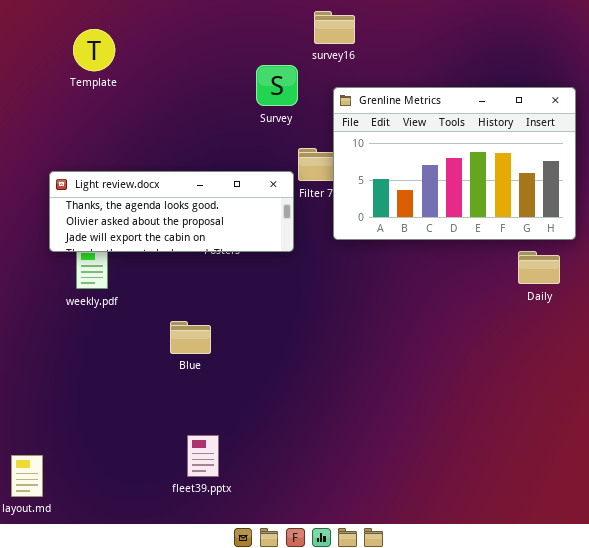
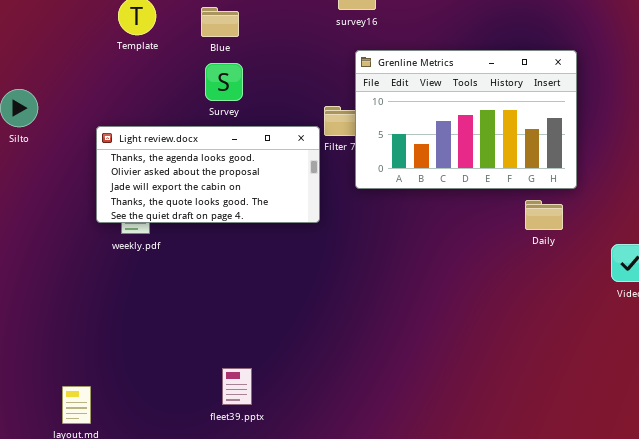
Survey: [256,65,298,106] -> [205,63,243,101], moved
Light review.docx: [49,171,294,252] -> [96,126,320,223], resized
Blue: [170,321,211,354] -> [201,7,239,37], moved

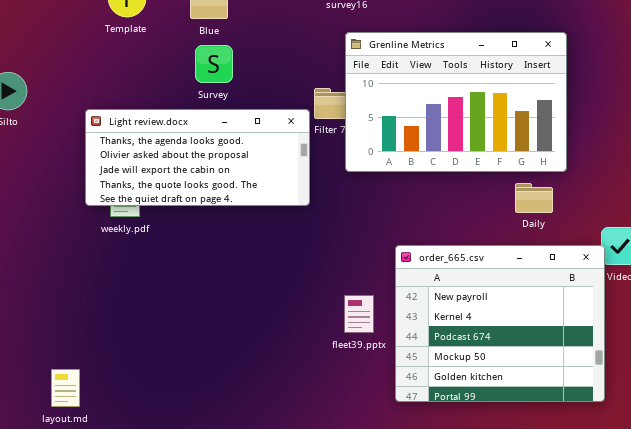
order_665.csv: none -> [395,245,605,402], opened
fleet39.pptx: [222,368,252,405] -> [344,295,374,333], moved

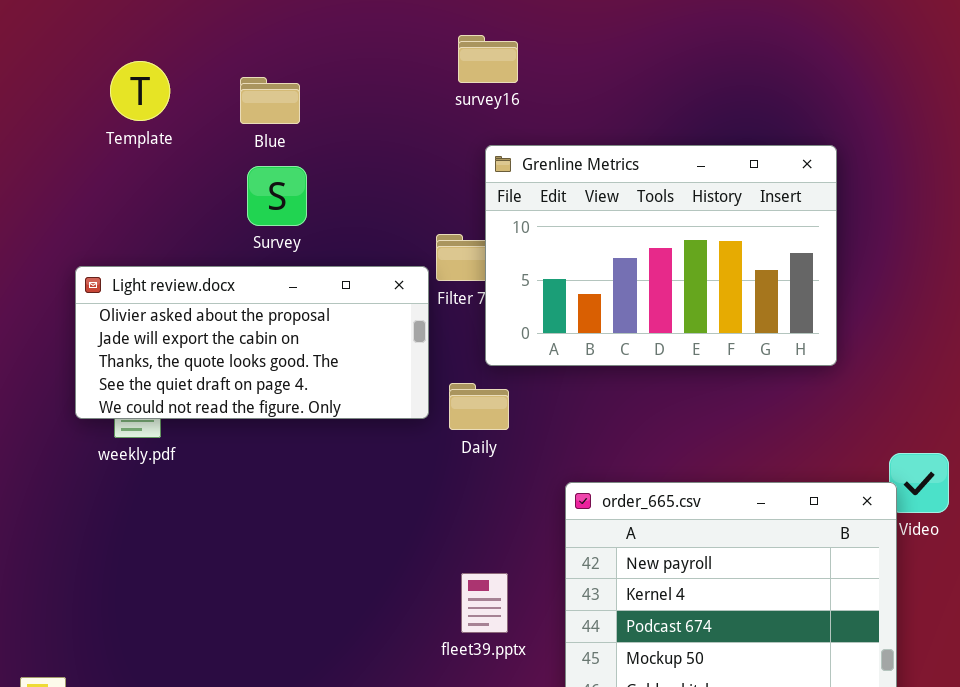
Light review.docx: [85,109,310,206] -> [75,266,429,419], scrolled down 1 row
Daily: [515,183,553,213] -> [449,383,509,430], moved
fleet39.pptx: [344,295,374,333] -> [461,573,508,633], moved

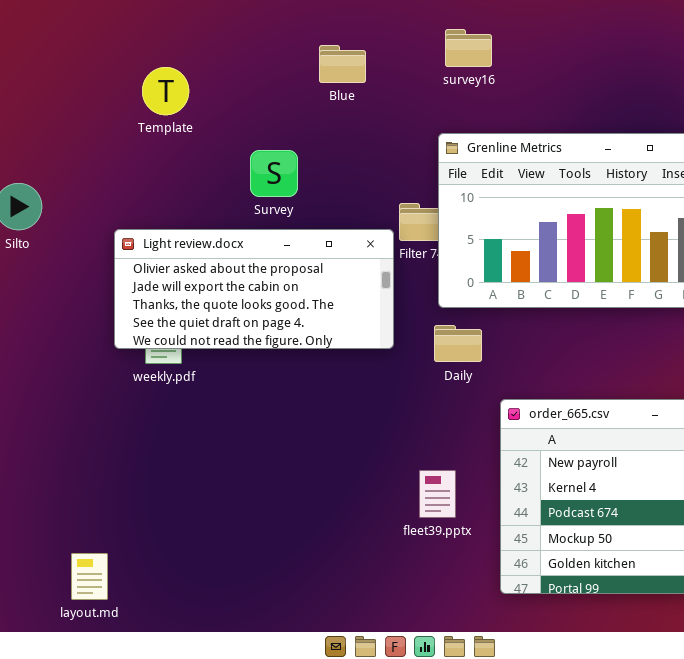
survey16: [458,35,518,83] -> [445,29,492,67], moved
Blue: [240,77,300,124] -> [319,45,366,83], moved
Daily: [449,383,509,430] -> [434,325,482,362], moved

